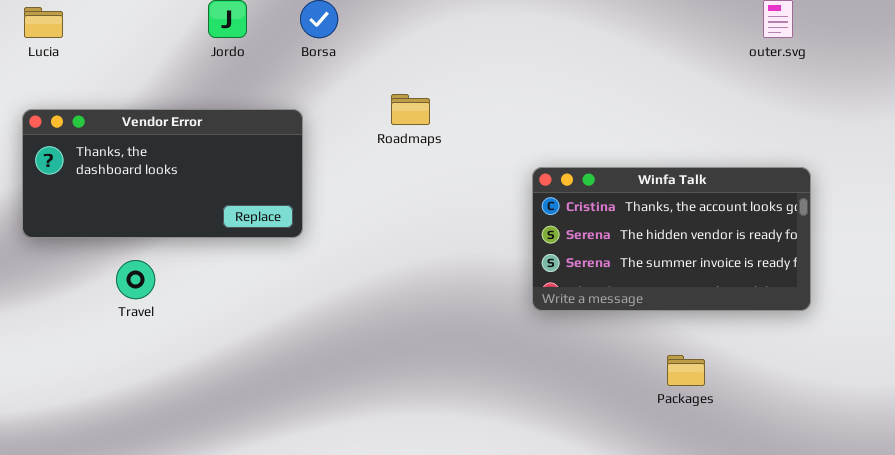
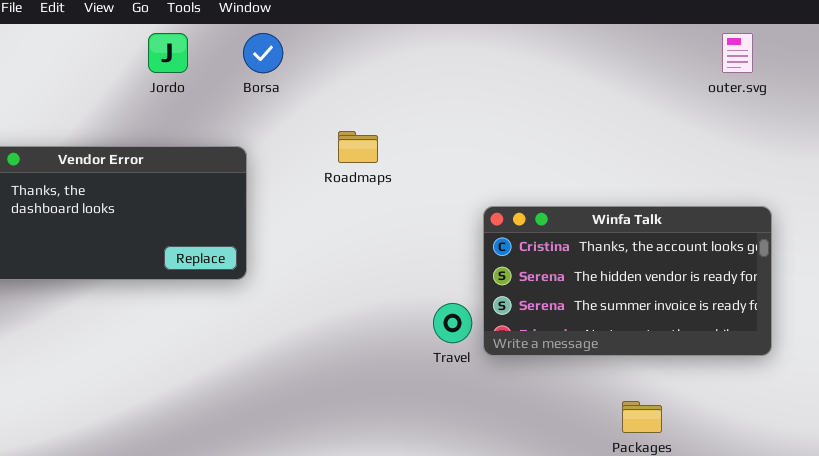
Travel: [116,260,155,299] -> [433,303,472,343], moved

